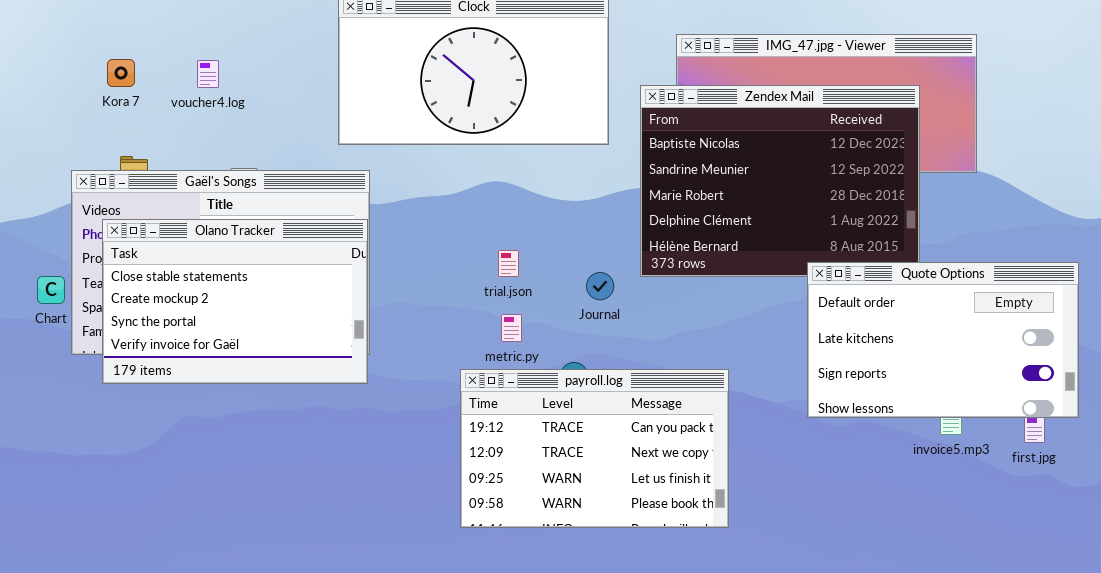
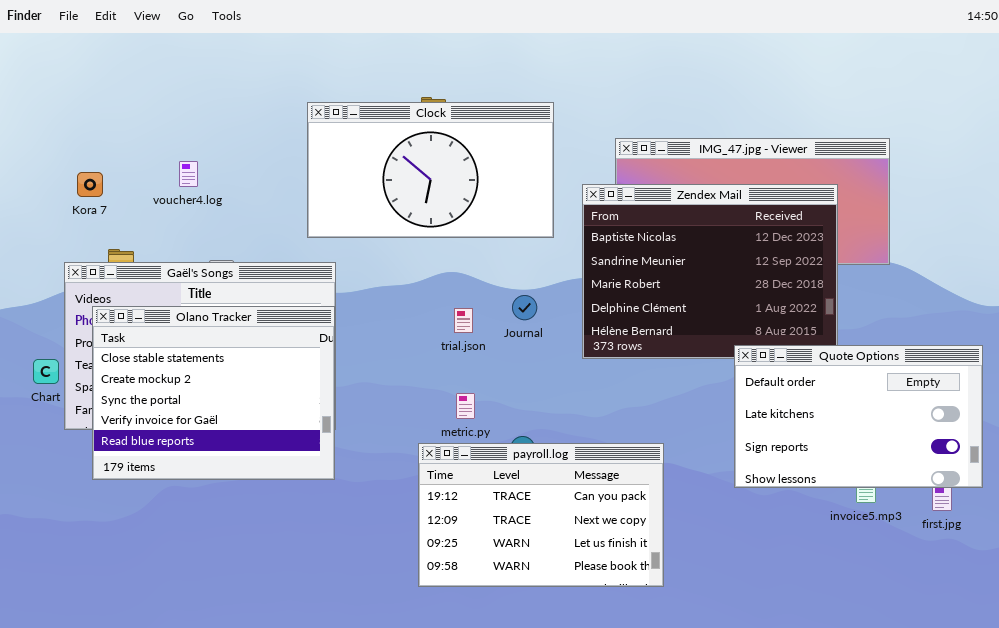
Kora 7: [107,59,135,87] -> [77,172,103,197], moved
Olano Tracker: [102,219,368,384] -> [92,306,335,480], resized
trial.json: [498,250,519,277] -> [454,308,473,333], moved
Journal: [586,272,614,300] -> [512,295,537,320], moved

